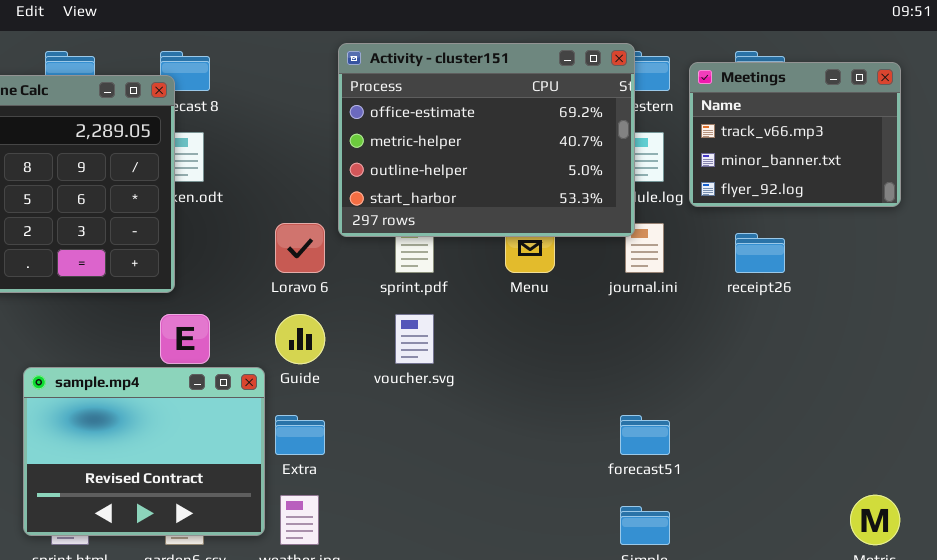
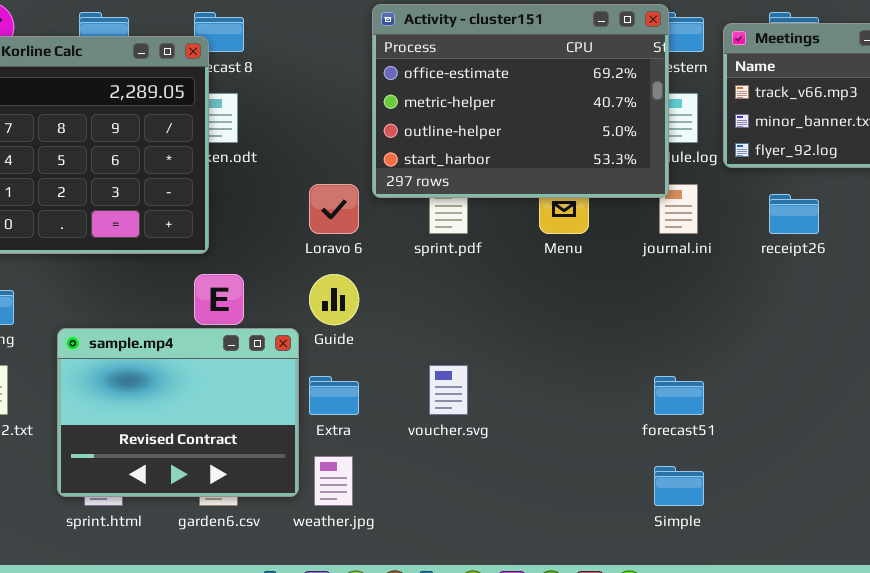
voucher.svg: [395,314,434,364] -> [429,365,468,415], moved

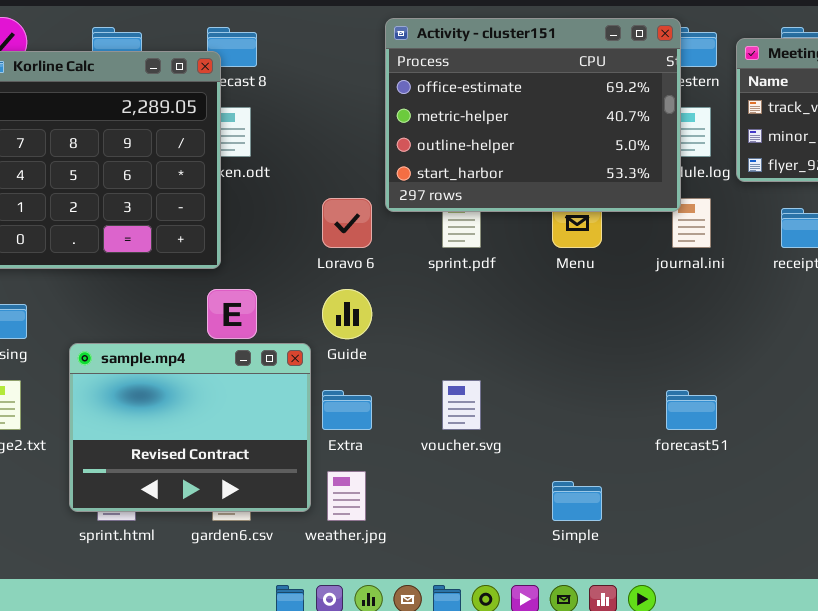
Simple: [654,466,704,506] -> [552,481,602,521], moved

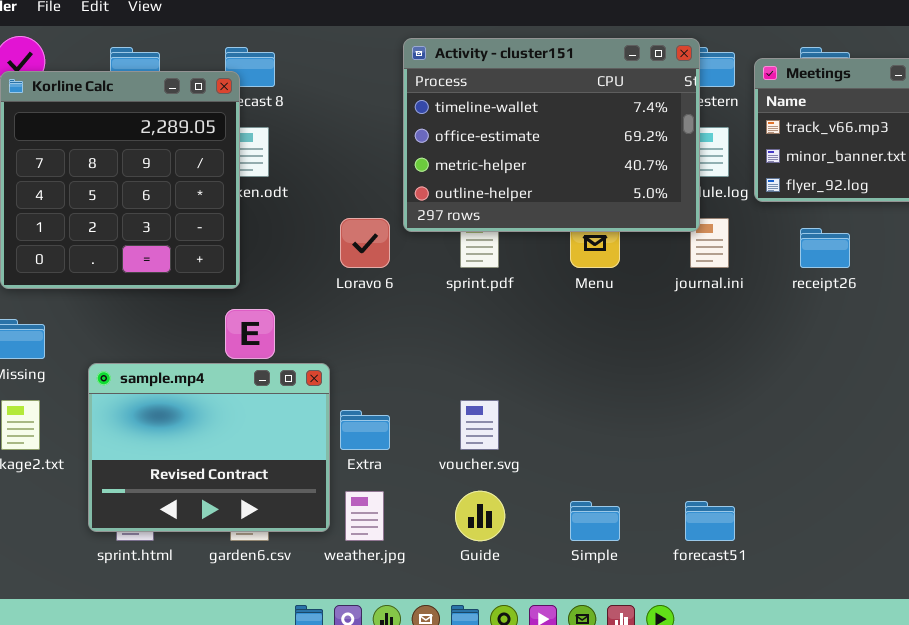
Activity - cluster151: [385,18,681,212] -> [403,38,700,232], scrolled up 1 row
Guide: [322,289,372,339] -> [455,491,505,541], moved
forecast51: [666,390,717,430] -> [685,501,735,541], moved

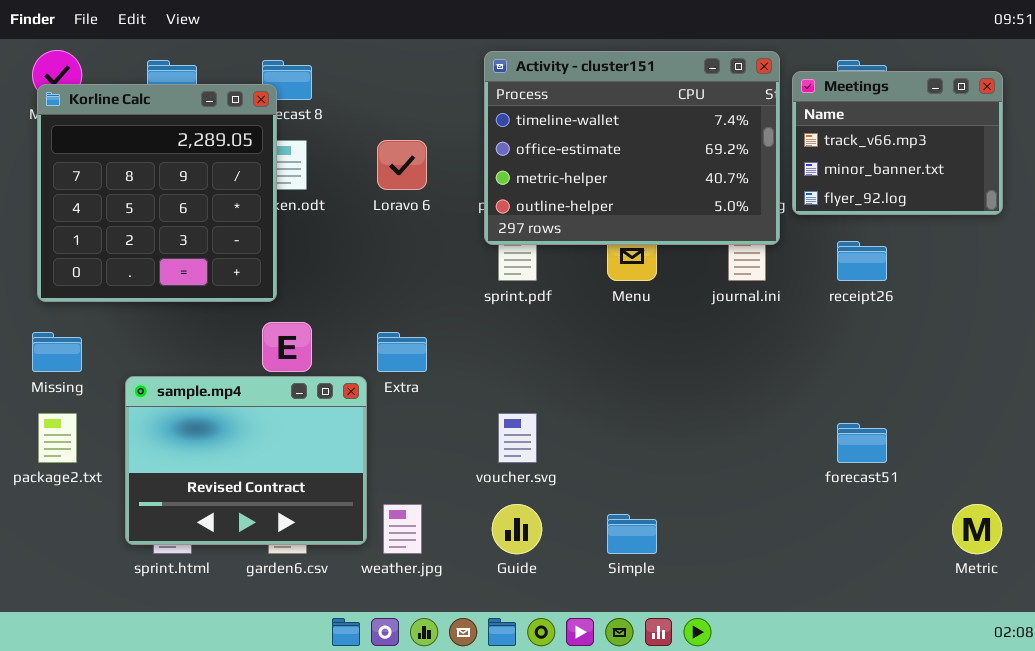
Activity - cluster151: [403,38,700,232] -> [484,51,780,245], moved
Loravo 6: [340,218,390,268] -> [377,140,427,190], moved
Extra: [340,410,390,450] -> [377,332,427,372], moved
forecast51: [685,501,735,541] -> [837,423,887,463], moved

